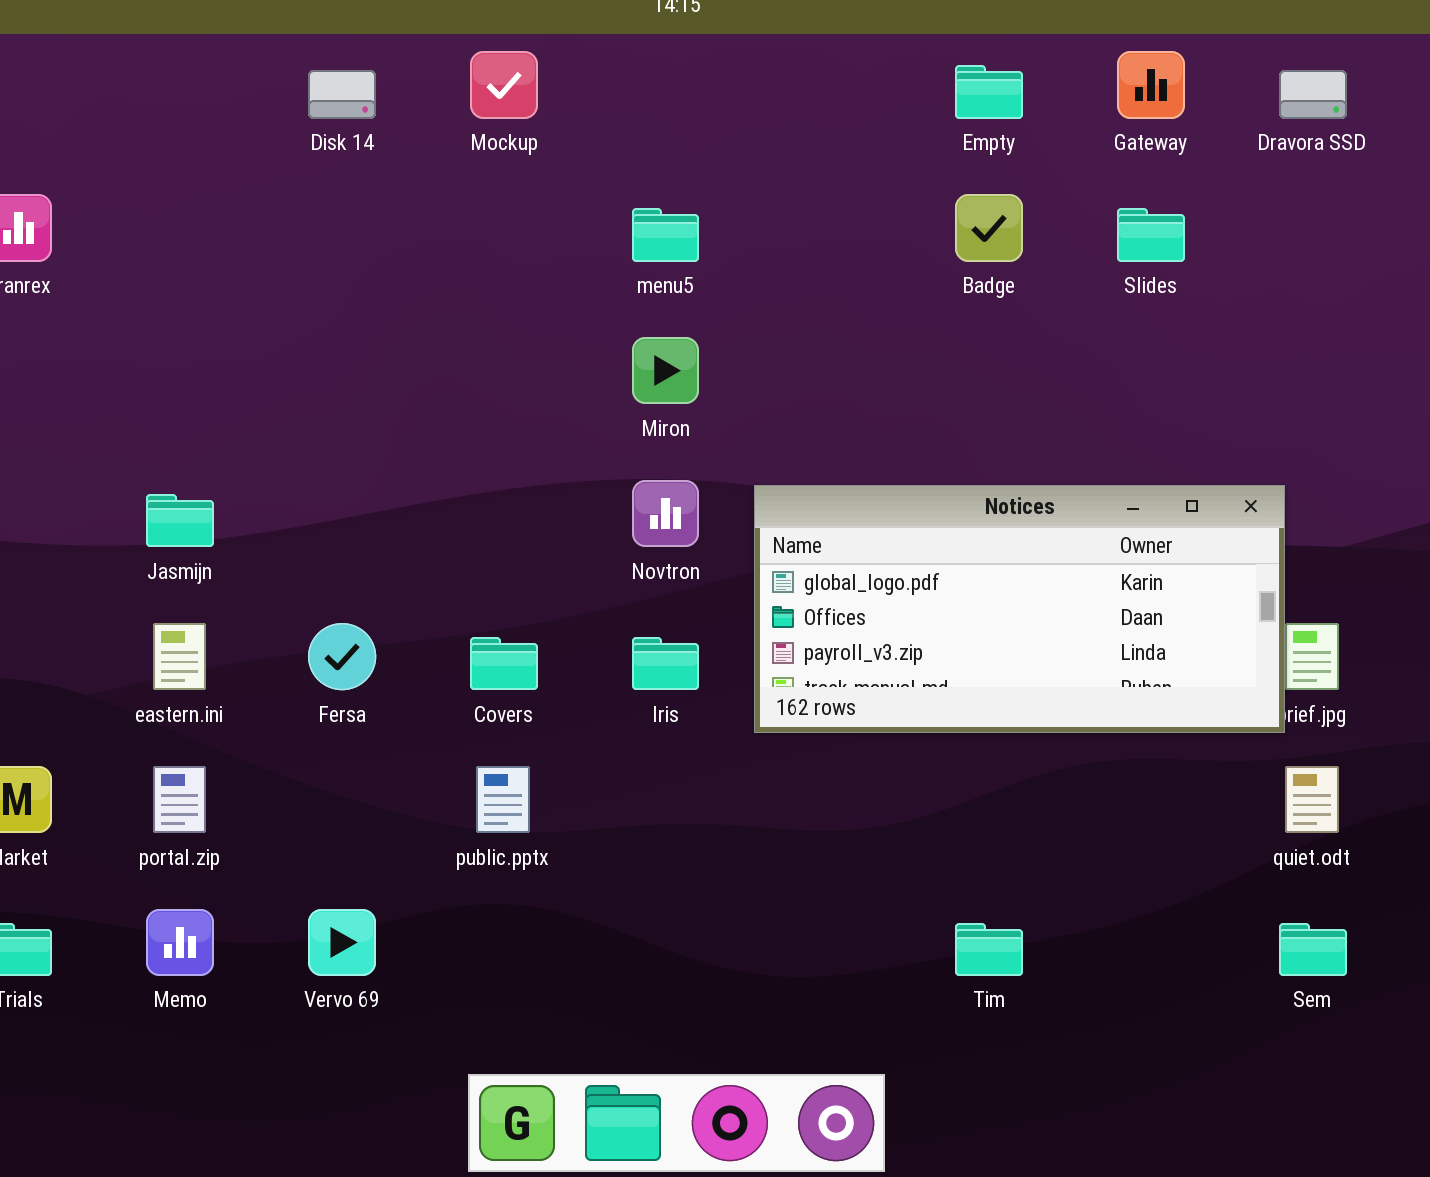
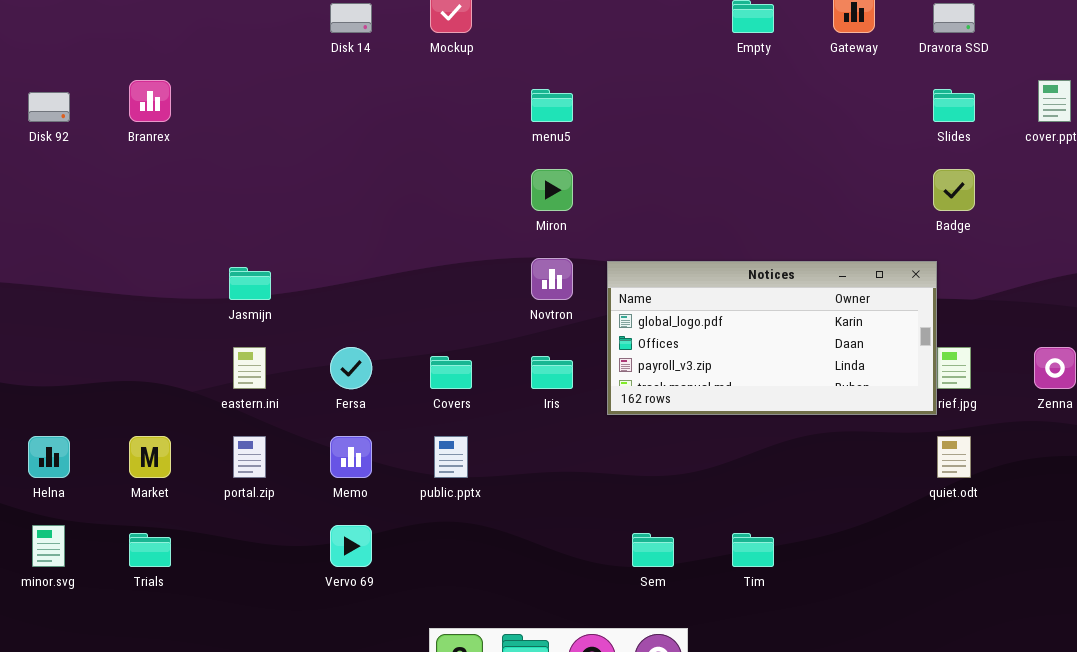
Badge: [955,194,1023,262] -> [933,169,975,211], moved
Slides: [1117,208,1185,262] -> [933,89,975,122], moved
Memo: [146,909,214,976] -> [330,436,372,478], moved
Sem: [1279,923,1347,976] -> [632,533,674,567], moved

